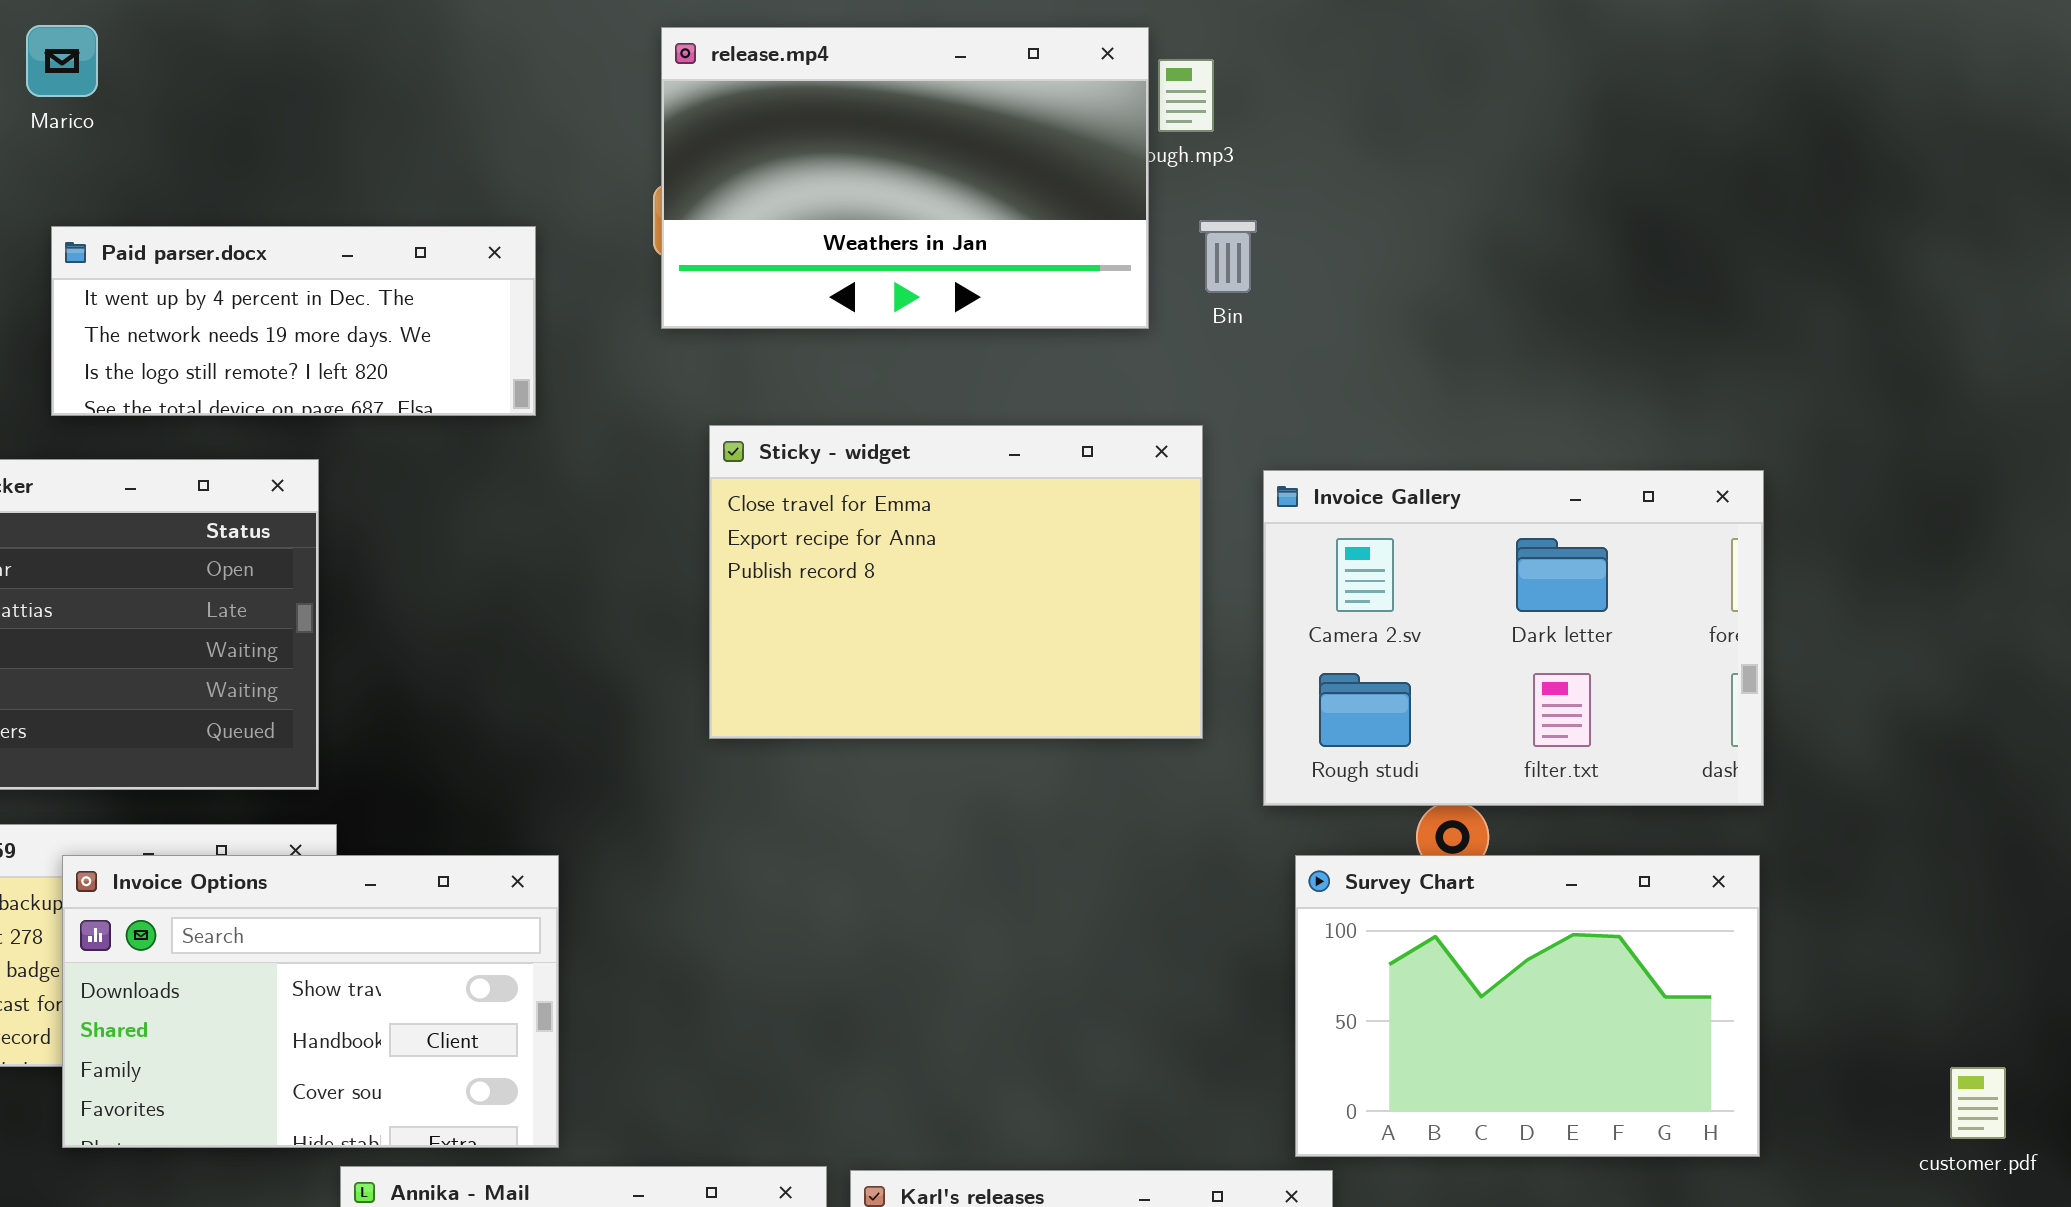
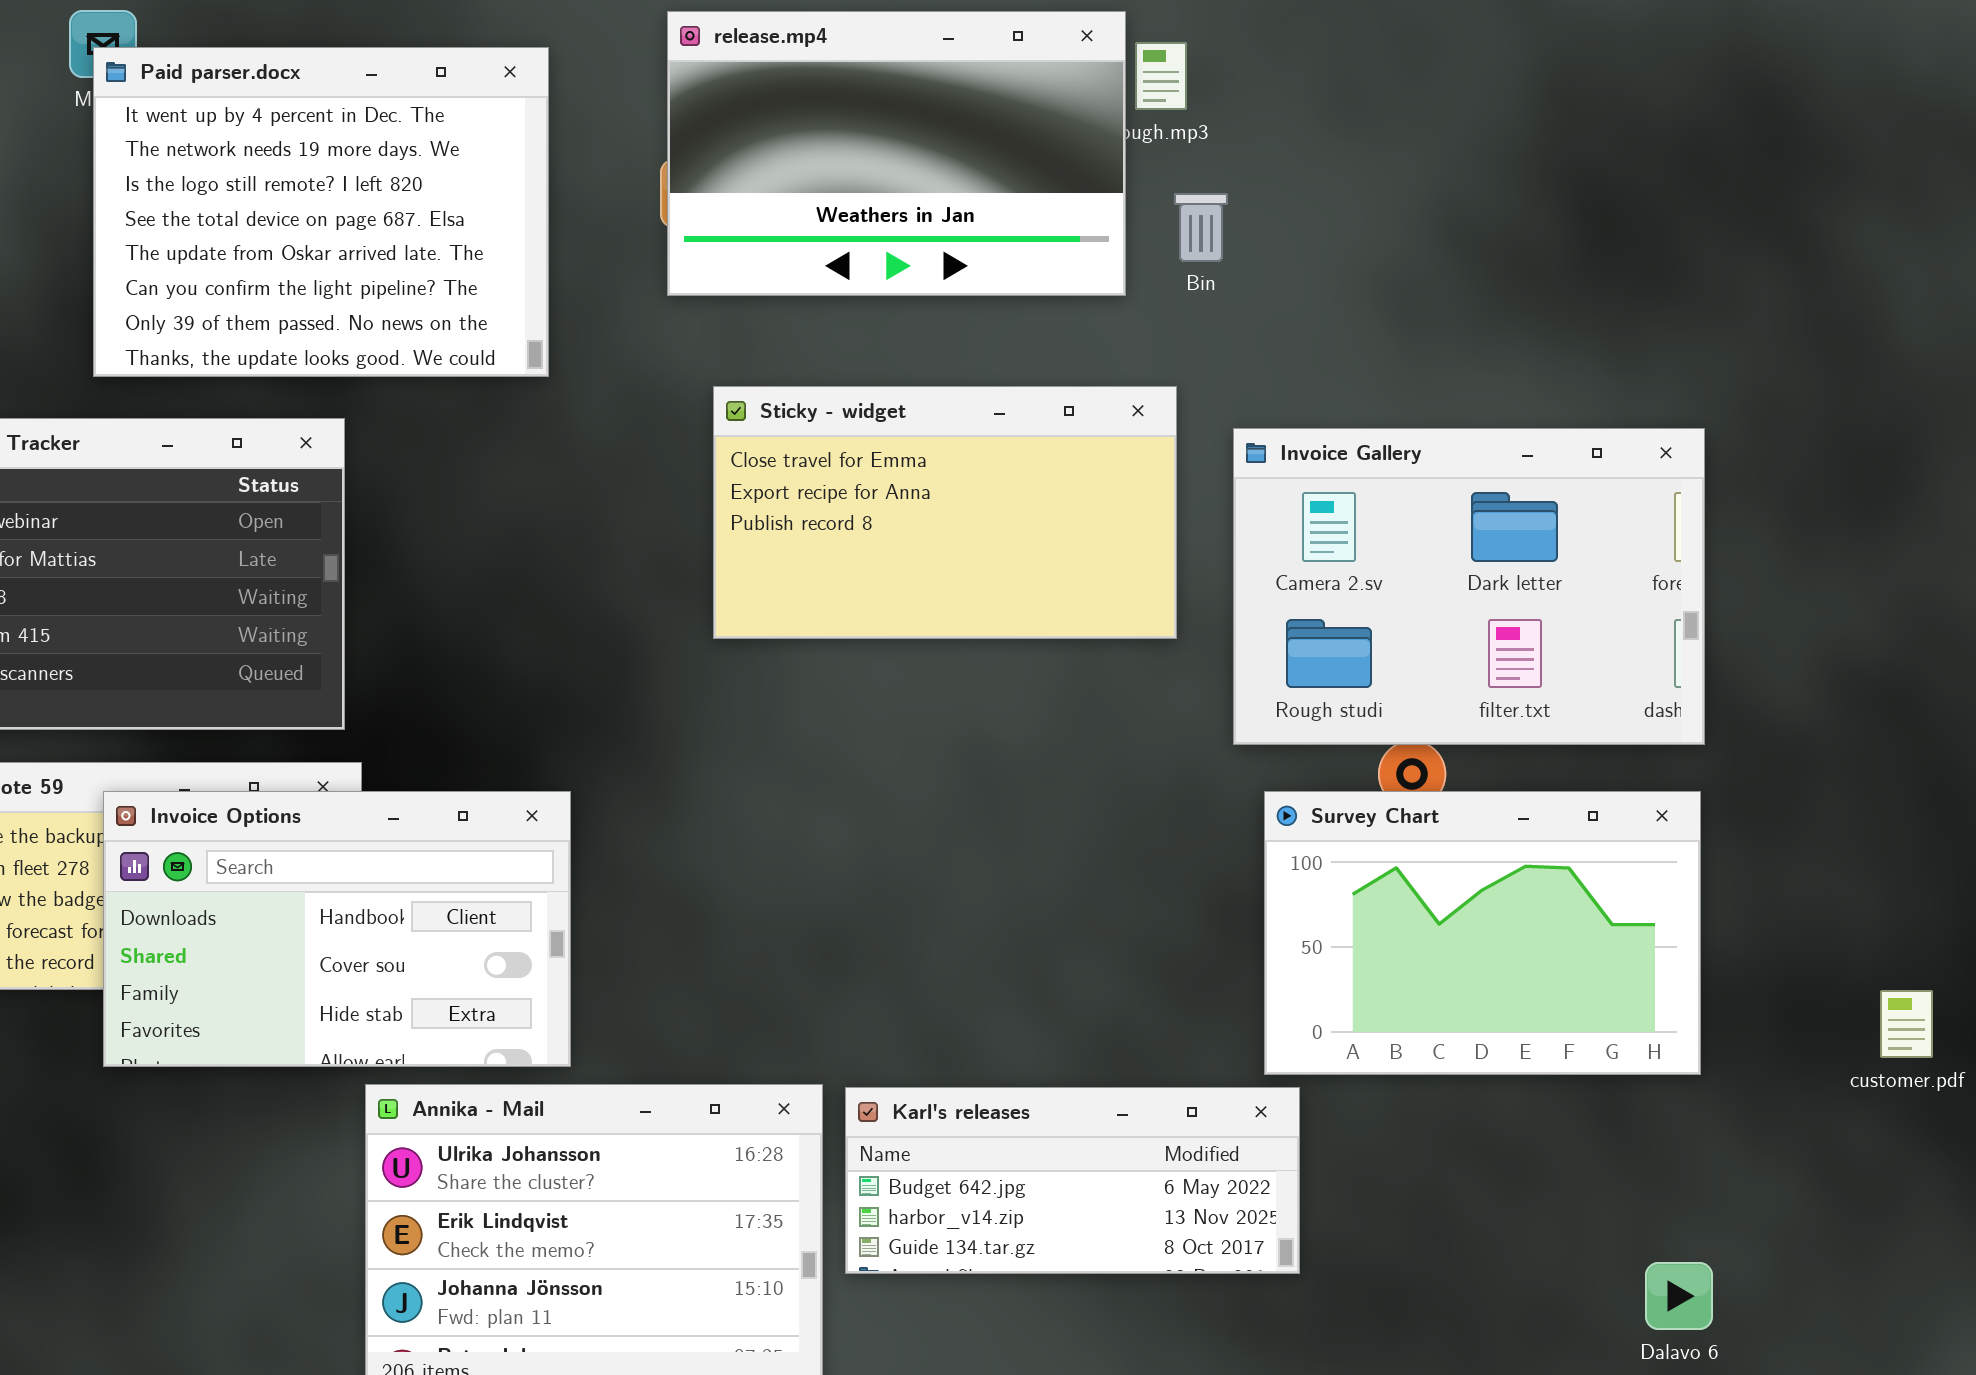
Paid parser.docx: [51,226,536,416] -> [93,47,549,377], resized
Sticky - widget: [709,425,1203,739] -> [713,386,1177,639], resized
Invoice Options: [62,855,559,1148] -> [103,791,571,1067], scrolled down 1 row

